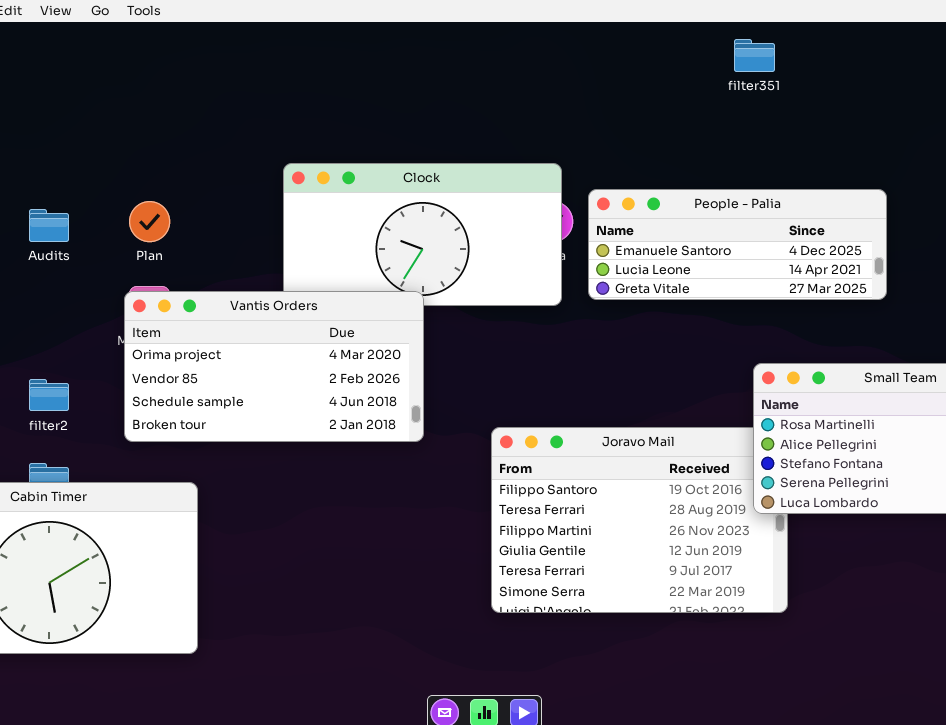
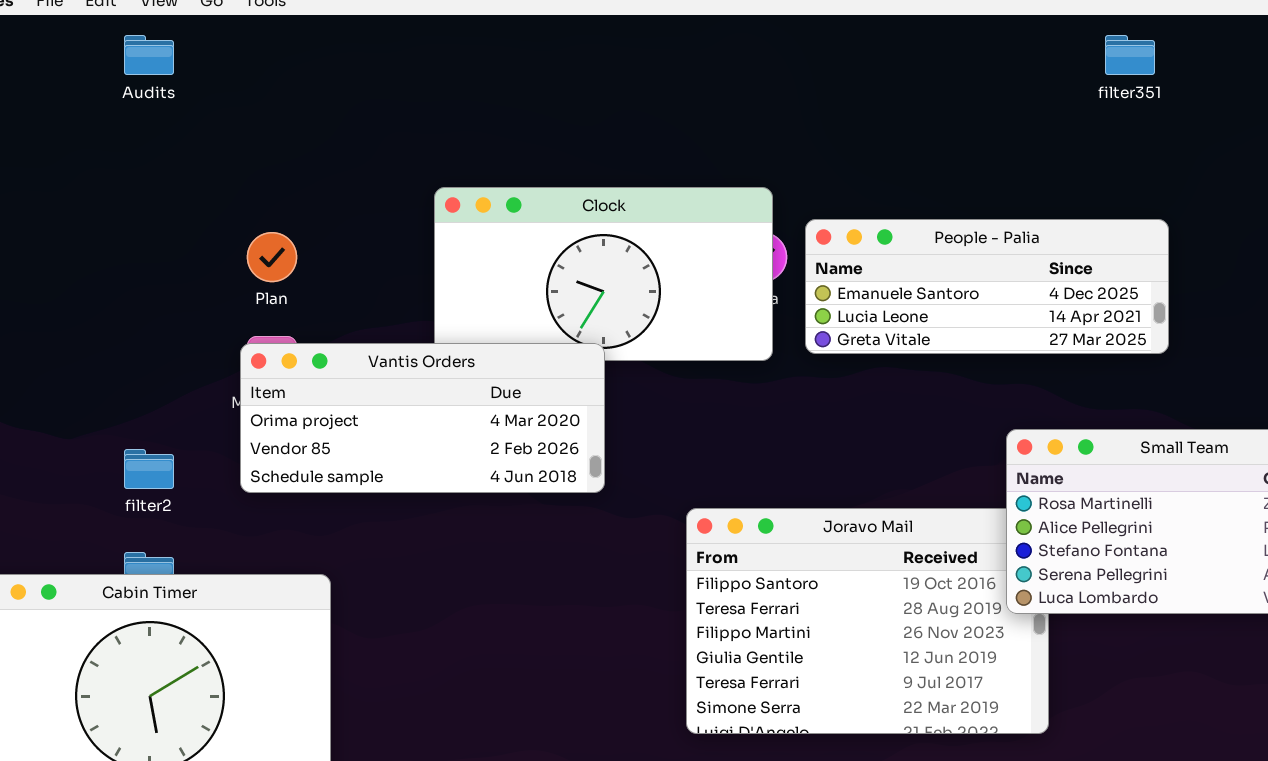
filter351: [734,39,775,72] -> [1105,35,1155,75], moved
Audits: [29,209,69,242] -> [124,35,174,75], moved
Vantis Orders: [124,291,424,442] -> [240,343,605,493], resized

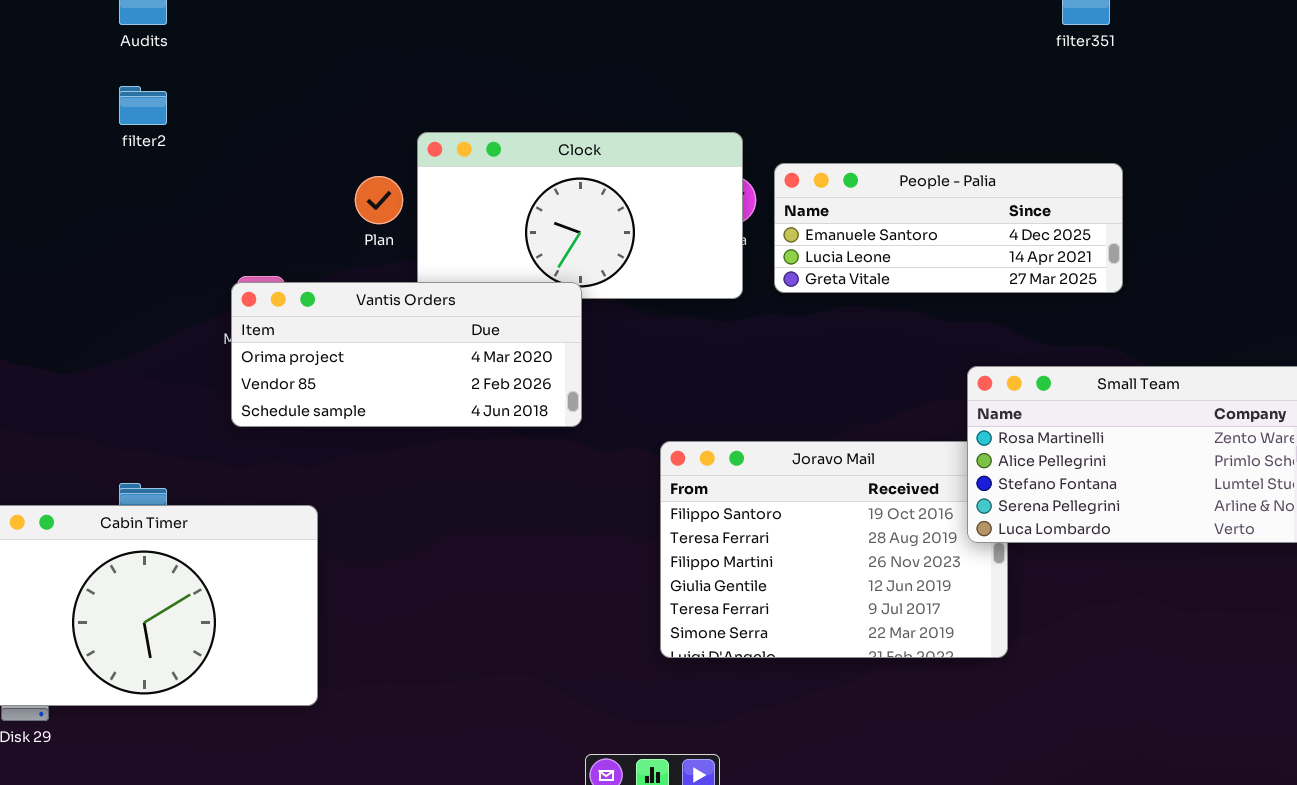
Plan: [247,232,297,282] -> [355,176,403,224], moved
filter2: [124,449,174,489] -> [119,86,167,125], moved

